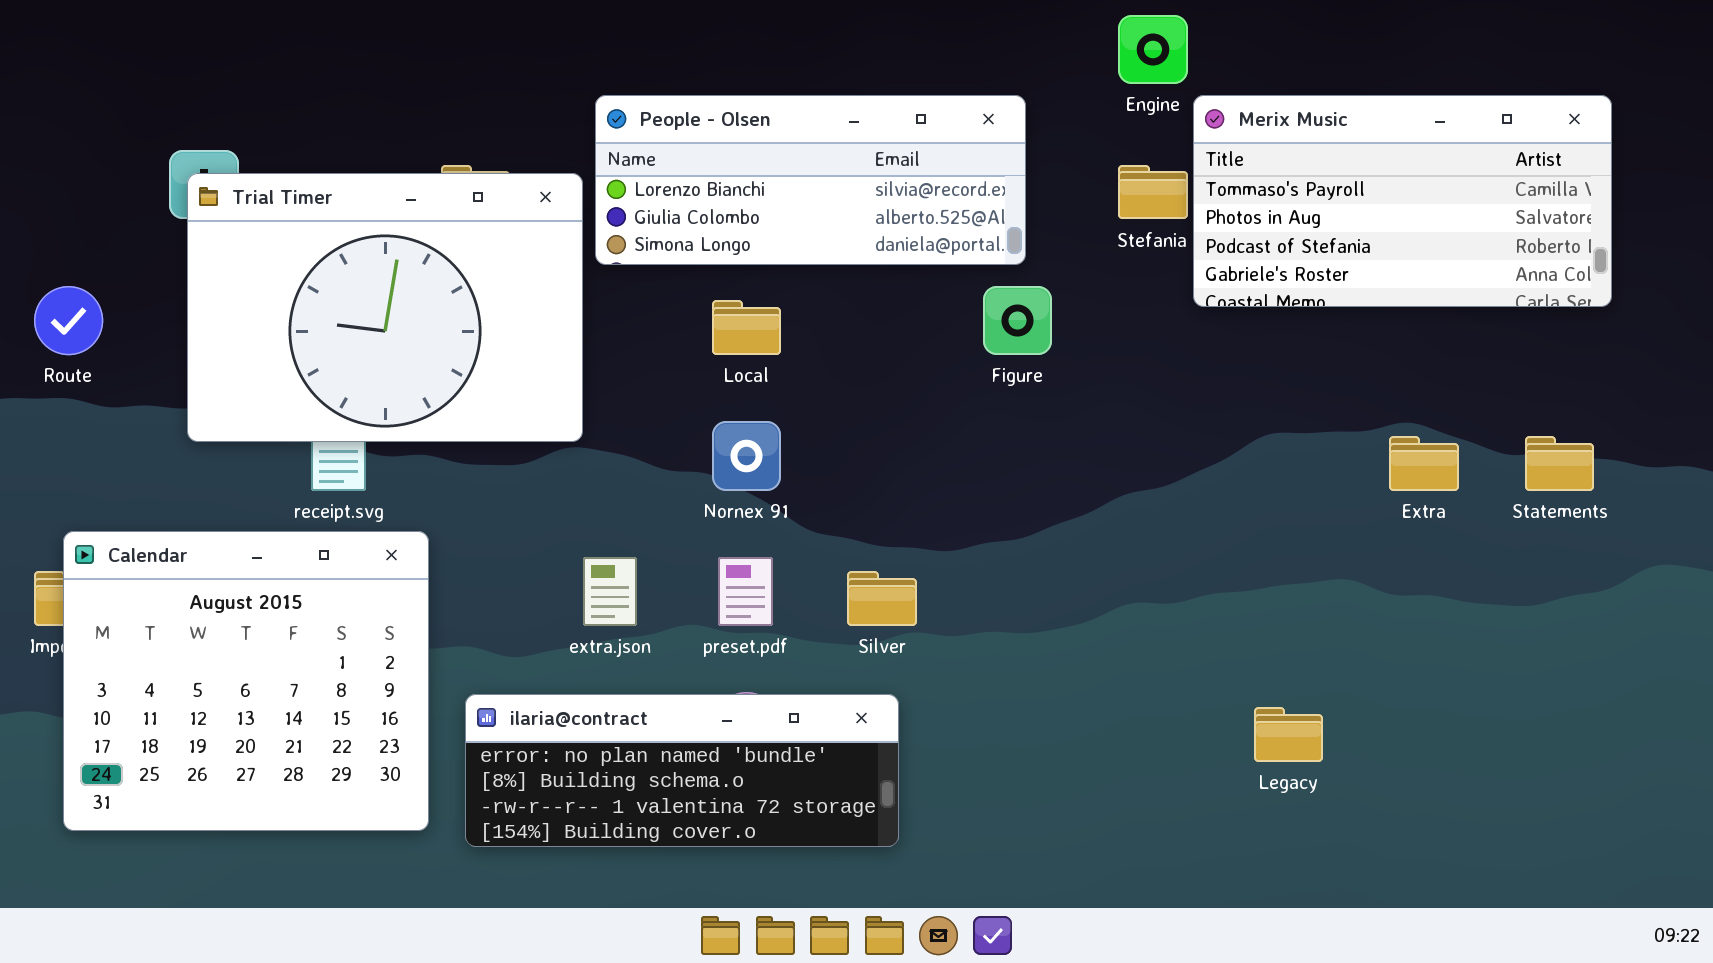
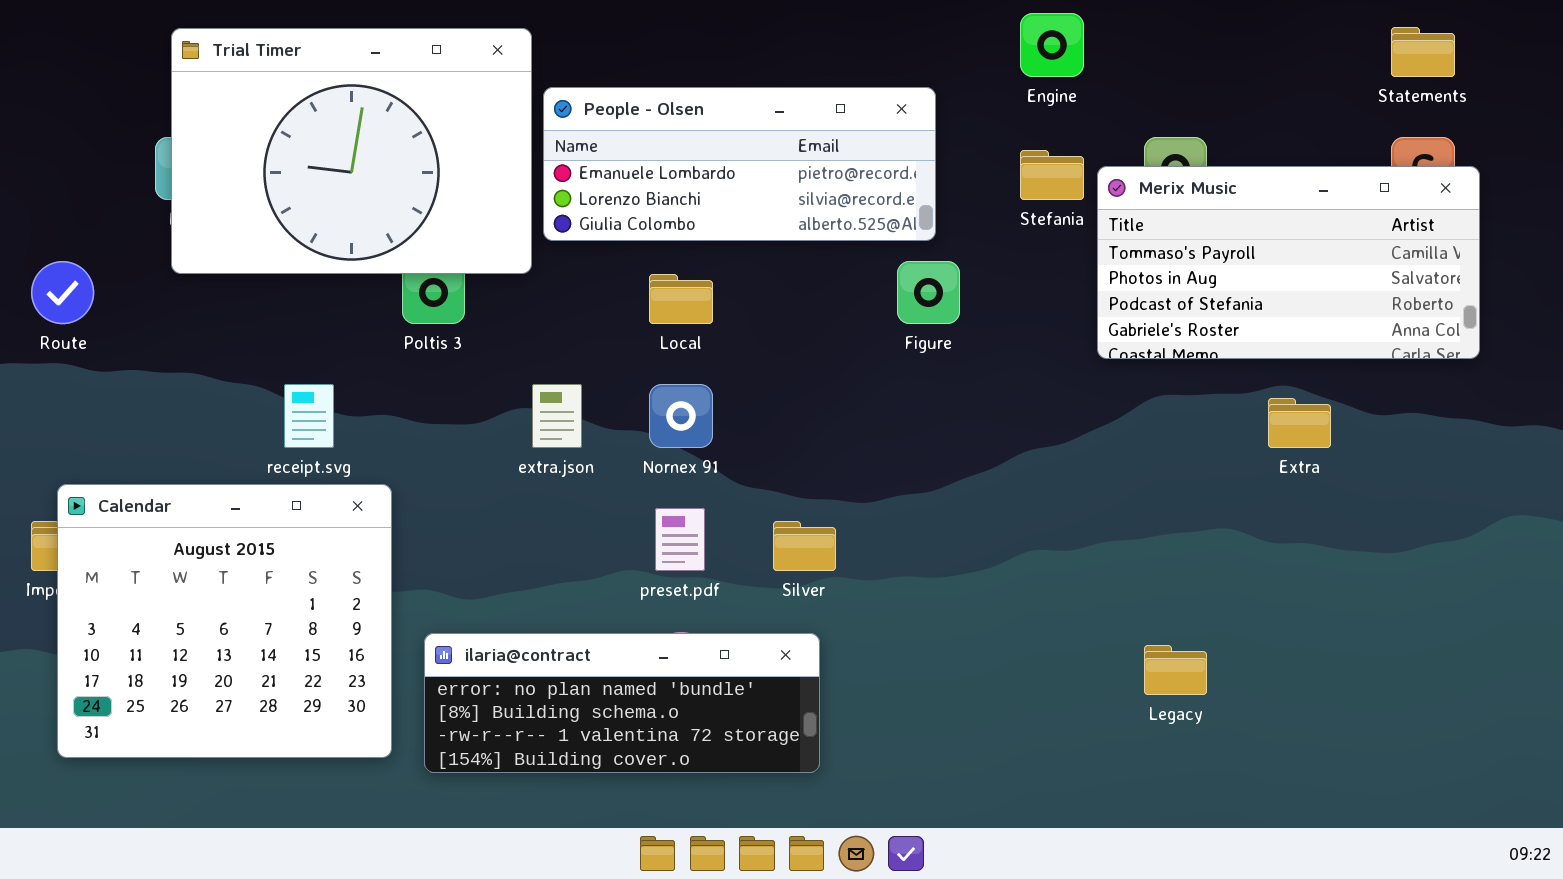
People - Olsen: [595,95,1026,265] -> [543,87,936,241], scrolled up 1 row
Merix Music: [1193,95,1612,307] -> [1097,166,1480,359], moved
Trial Timer: [187,173,583,442] -> [171,28,532,274], moved
Statements: [1525,436,1594,491] -> [1391,27,1455,77], moved
extra.json: [583,557,637,626] -> [532,384,582,448], moved

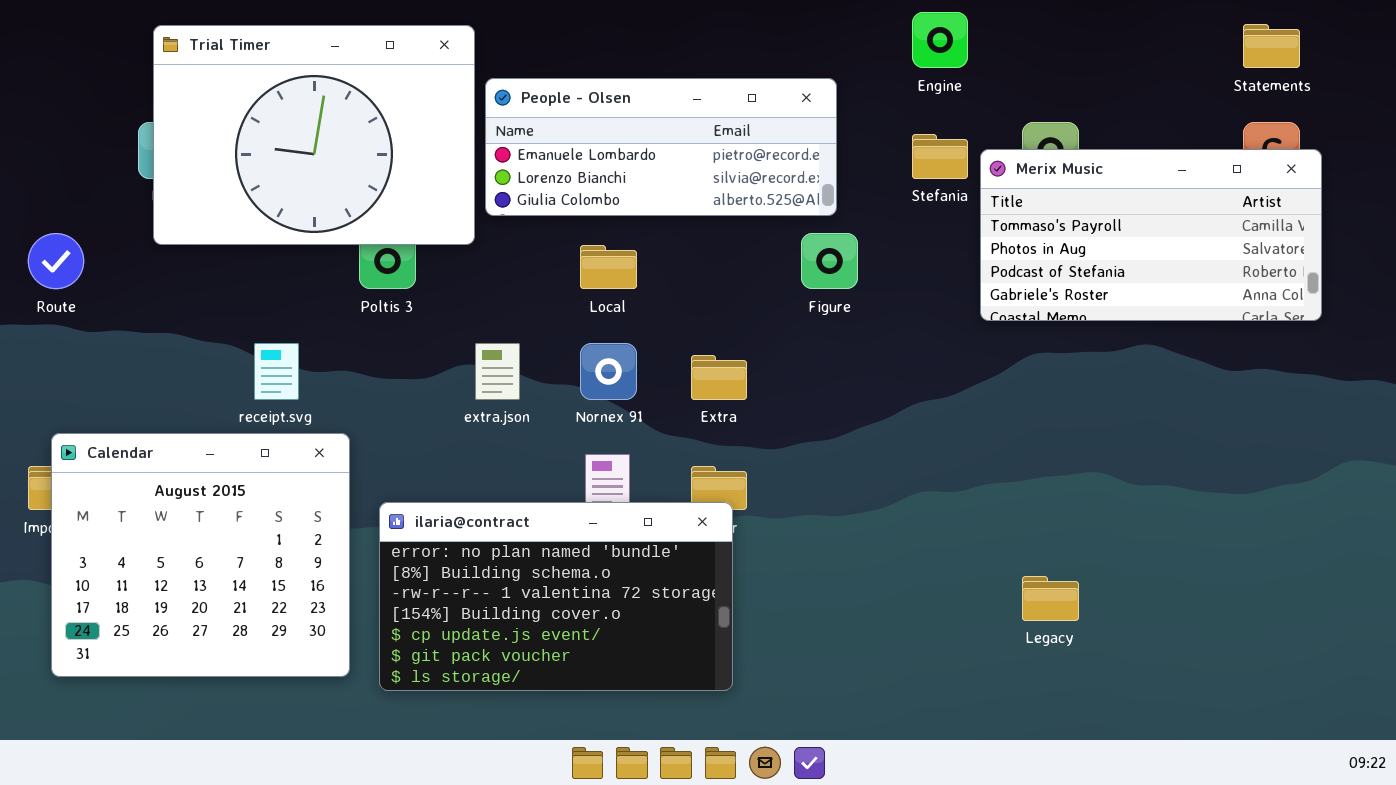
Extra: [1268,398,1331,448] -> [691,355,747,400], moved
ilaria@contract: [424,633,820,773] -> [379,502,733,691], resized

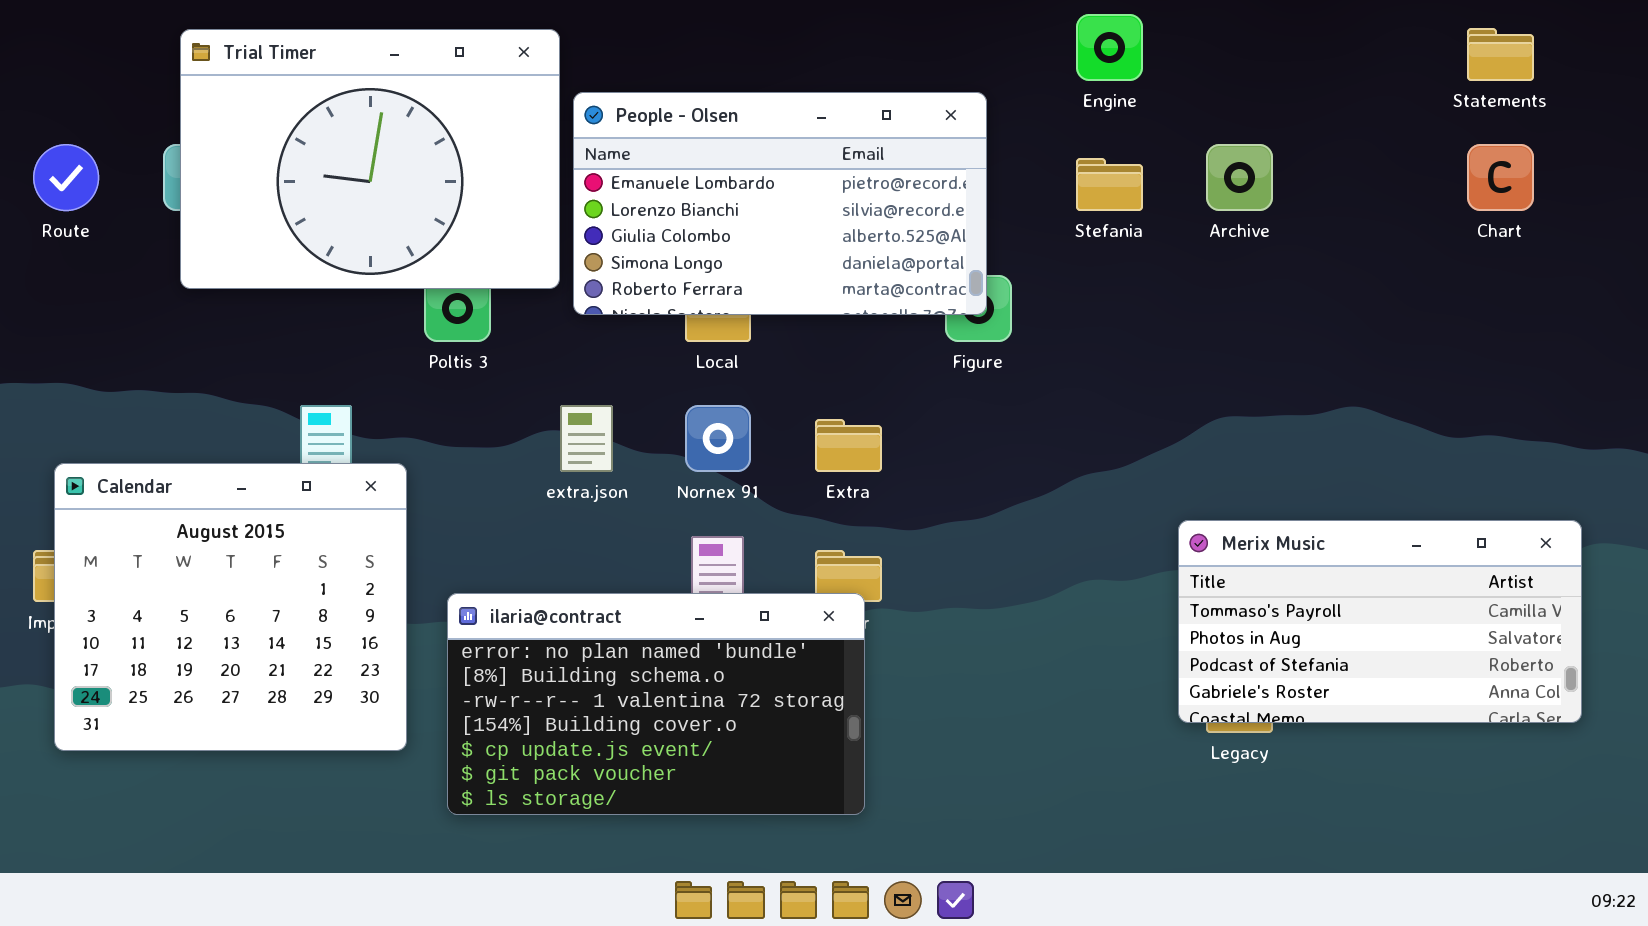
People - Olsen: [485,78,837,216] -> [573,92,987,315], resized
Merix Music: [980,149,1322,321] -> [1178,520,1582,723], moved
Route: [28,233,84,289] -> [33,144,99,211], moved
Calendar: [51,433,350,677] -> [54,463,407,751], moved

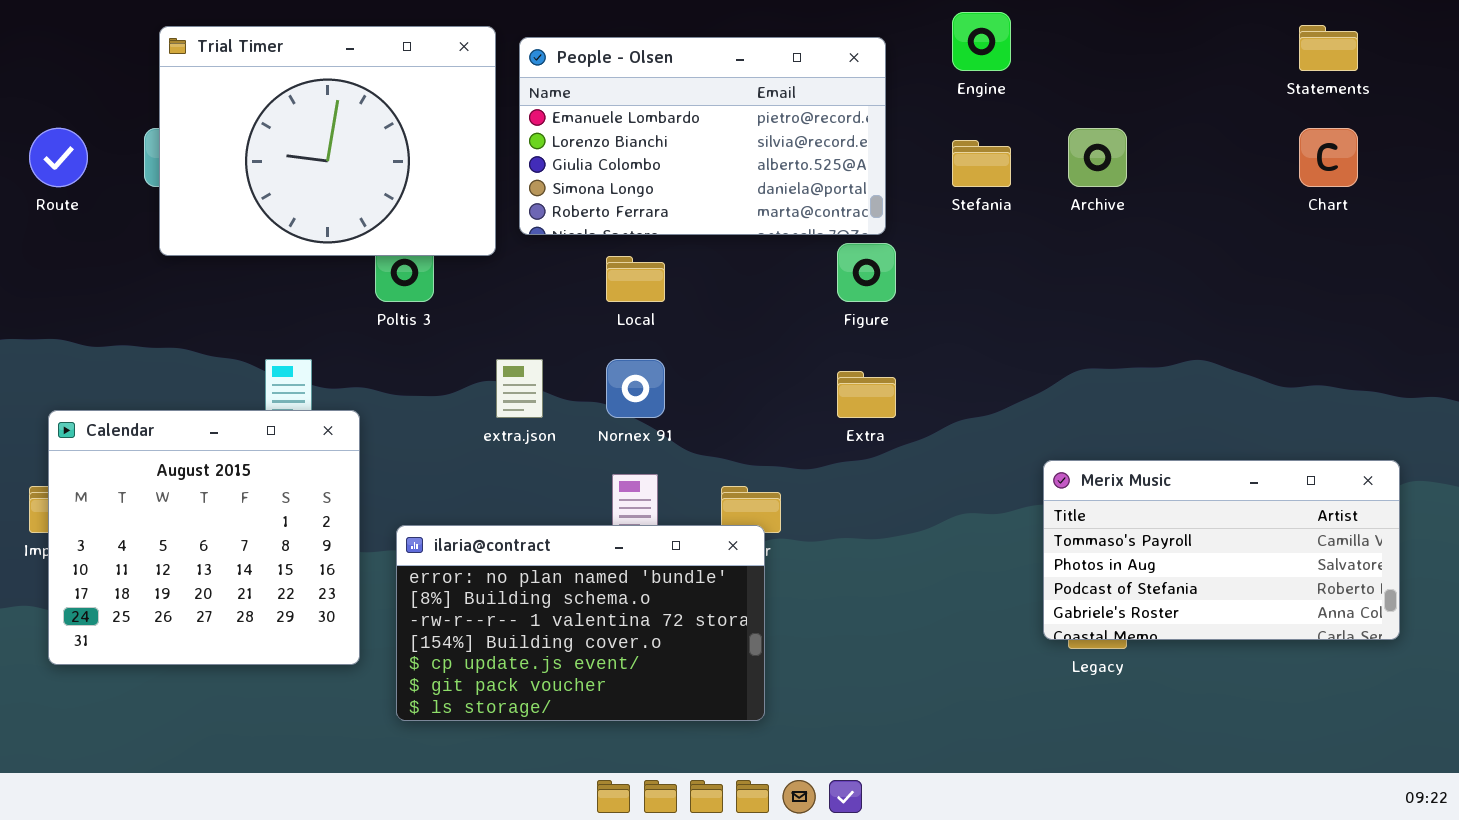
People - Olsen: [573,92,987,315] -> [519,37,886,235], moved
Extra: [815,419,882,472] -> [837,371,896,418], moved

